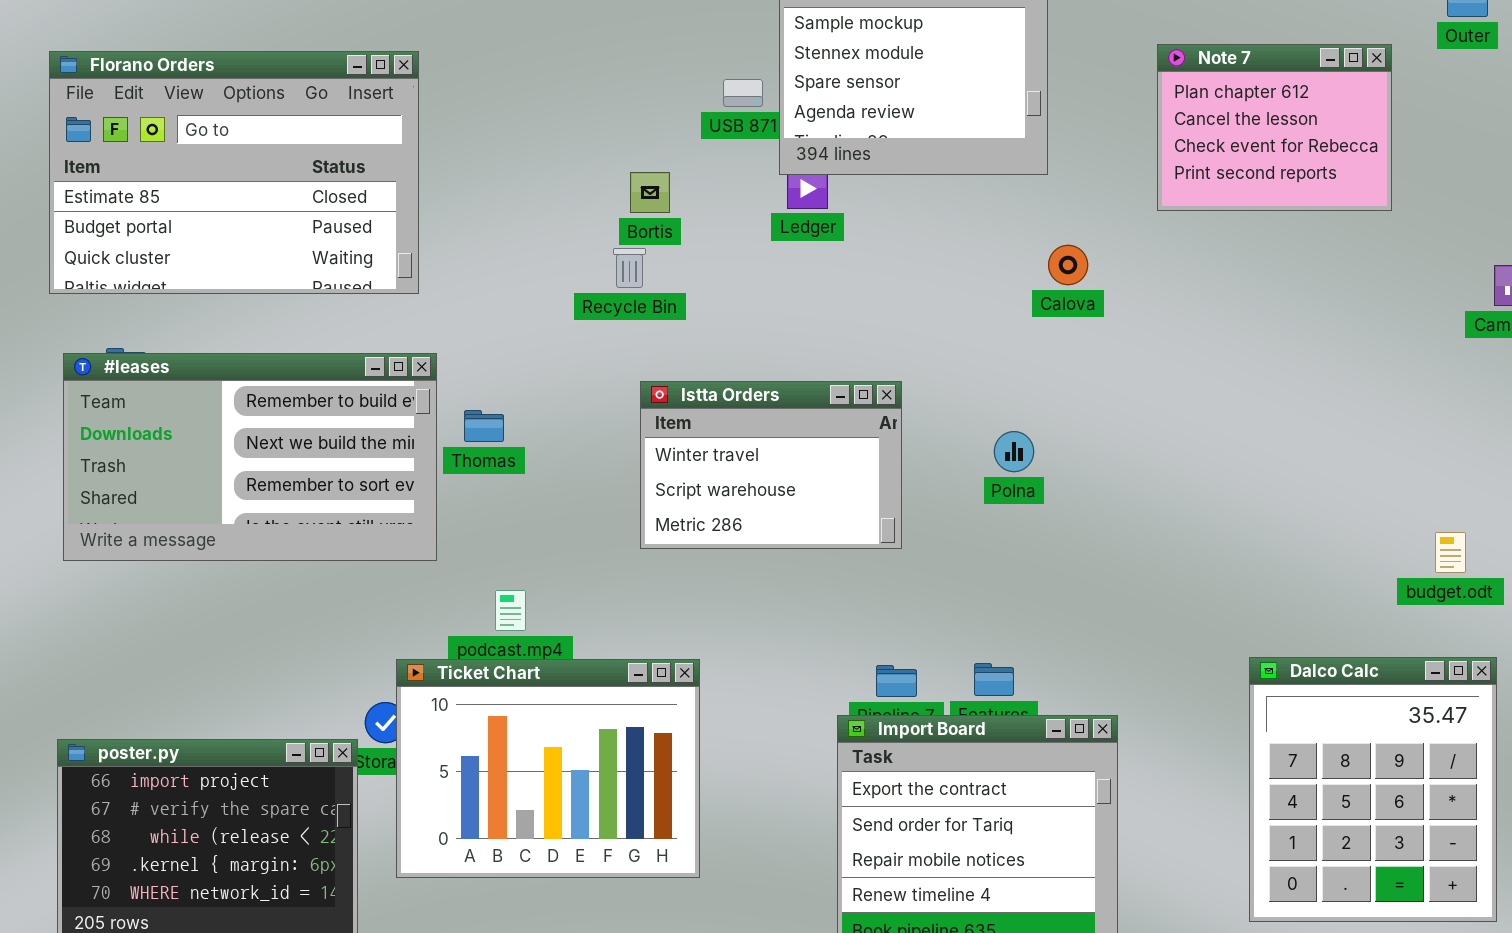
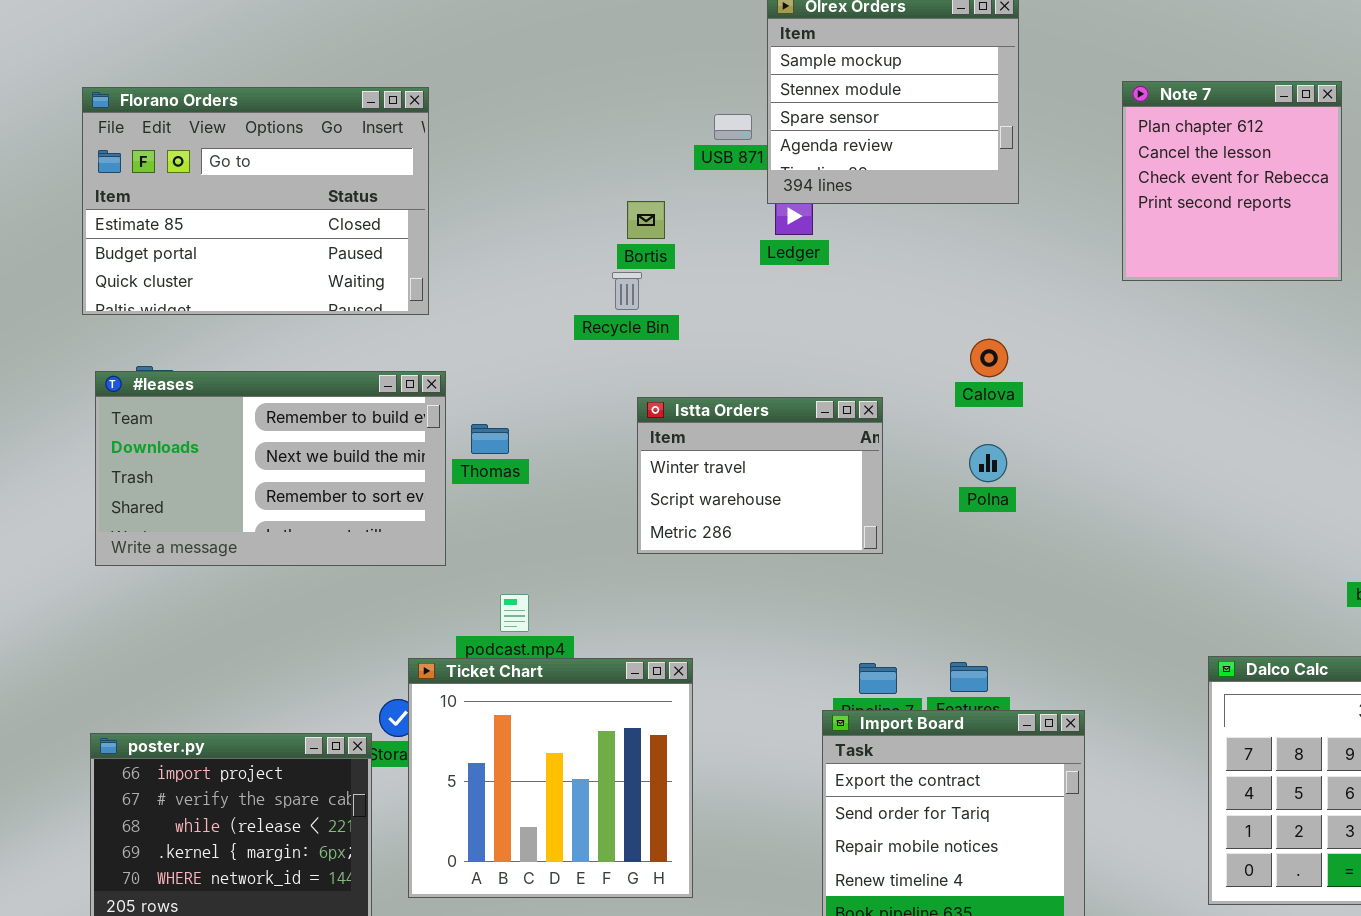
Note 7: [1157,44,1392,211] -> [1122,81,1342,281], resized
Calova: [1048,245,1088,285] -> [970,339,1008,377], moved
Ticket Chart: [396,659,700,878] -> [408,658,693,898], resized

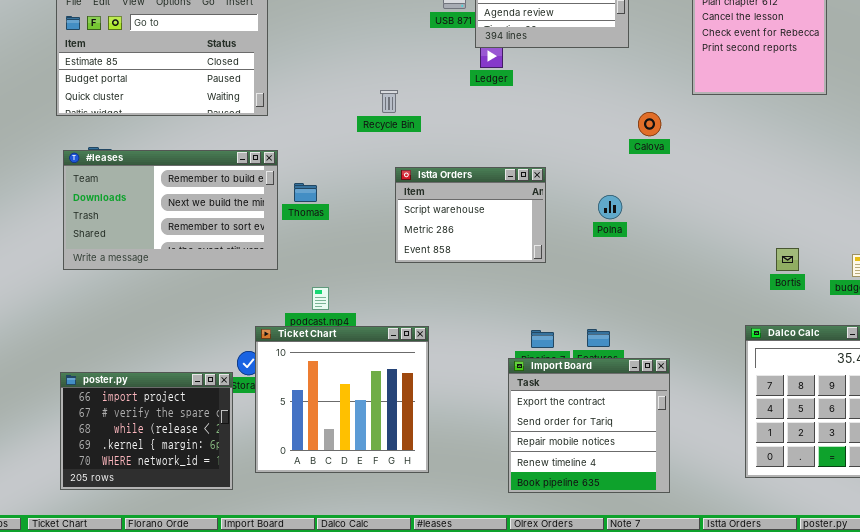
Bortis: [627,201,665,239] -> [776,248,799,271], moved
Calova: [970,339,1008,377] -> [638,112,661,136], moved
Istta Orders: [637,397,883,554] -> [395,167,546,263], scrolled down 1 row

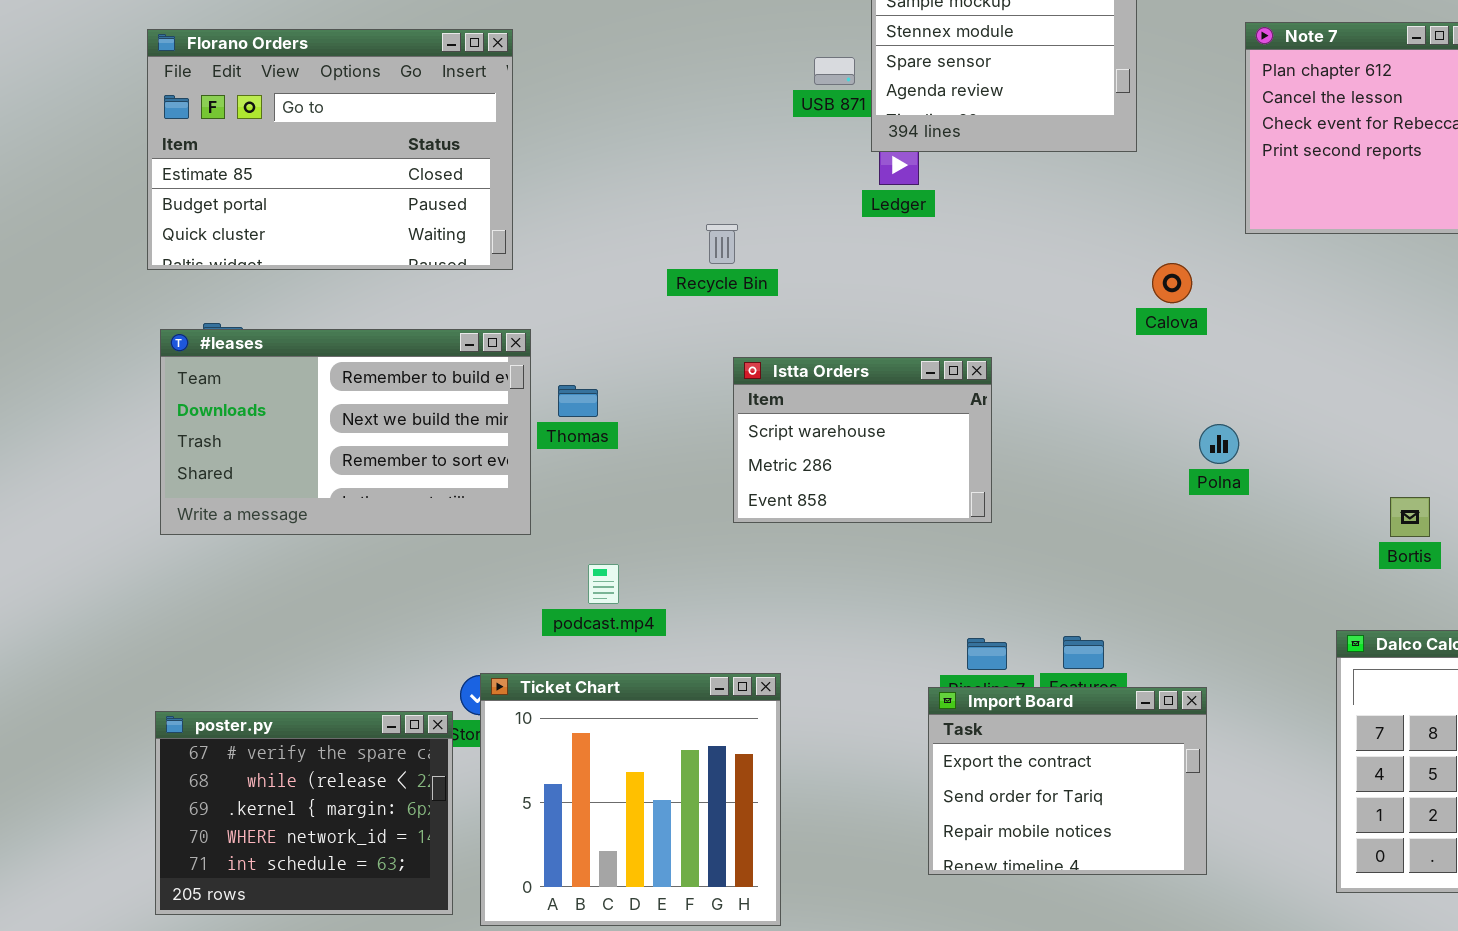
Polna: [598,195,622,219] -> [1199,424,1239,464], moved
Ticket Chart: [255,326,429,473] -> [480,673,781,926], moved
Import Board: [508,358,670,493] -> [928,687,1207,875], resized
poster.py: [60,372,233,490] -> [155,711,453,915], scrolled down 1 row

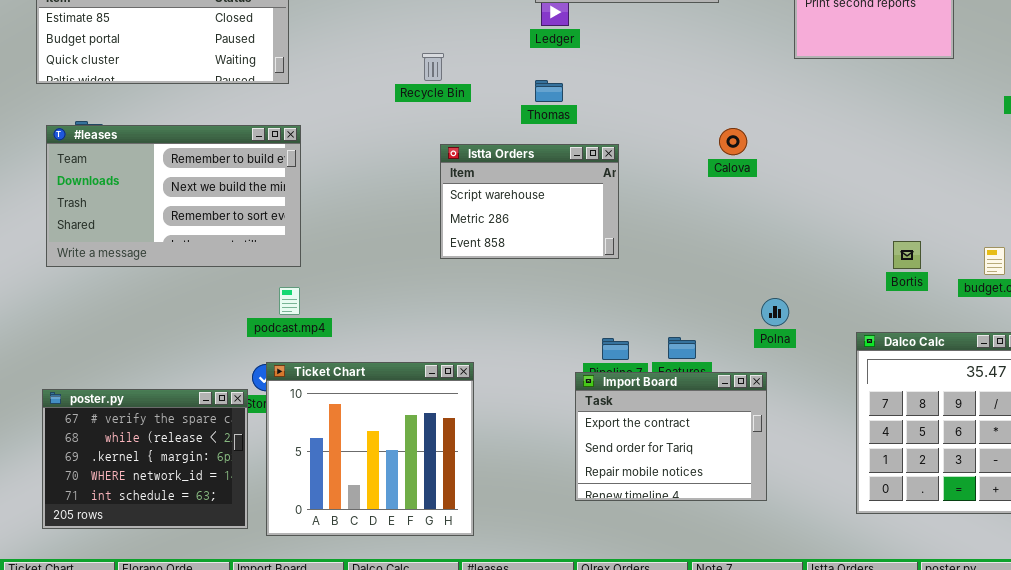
Calova: [1152,263,1192,303] -> [719,128,747,155], moved
Thomas: [558,385,598,417] -> [535,80,563,102], moved
Polna: [1199,424,1239,464] -> [761,298,789,326], moved
podcast.mp4: [588,564,619,604] -> [279,287,300,315], moved

